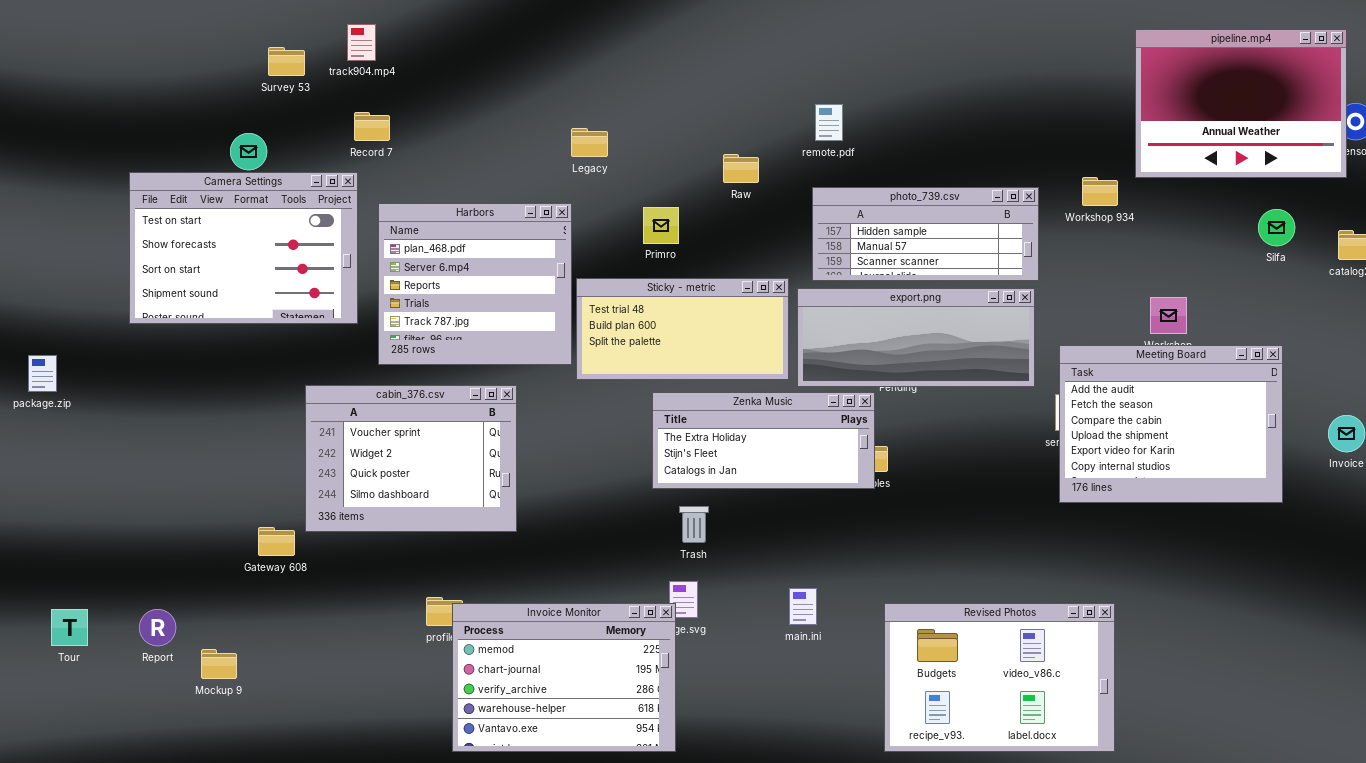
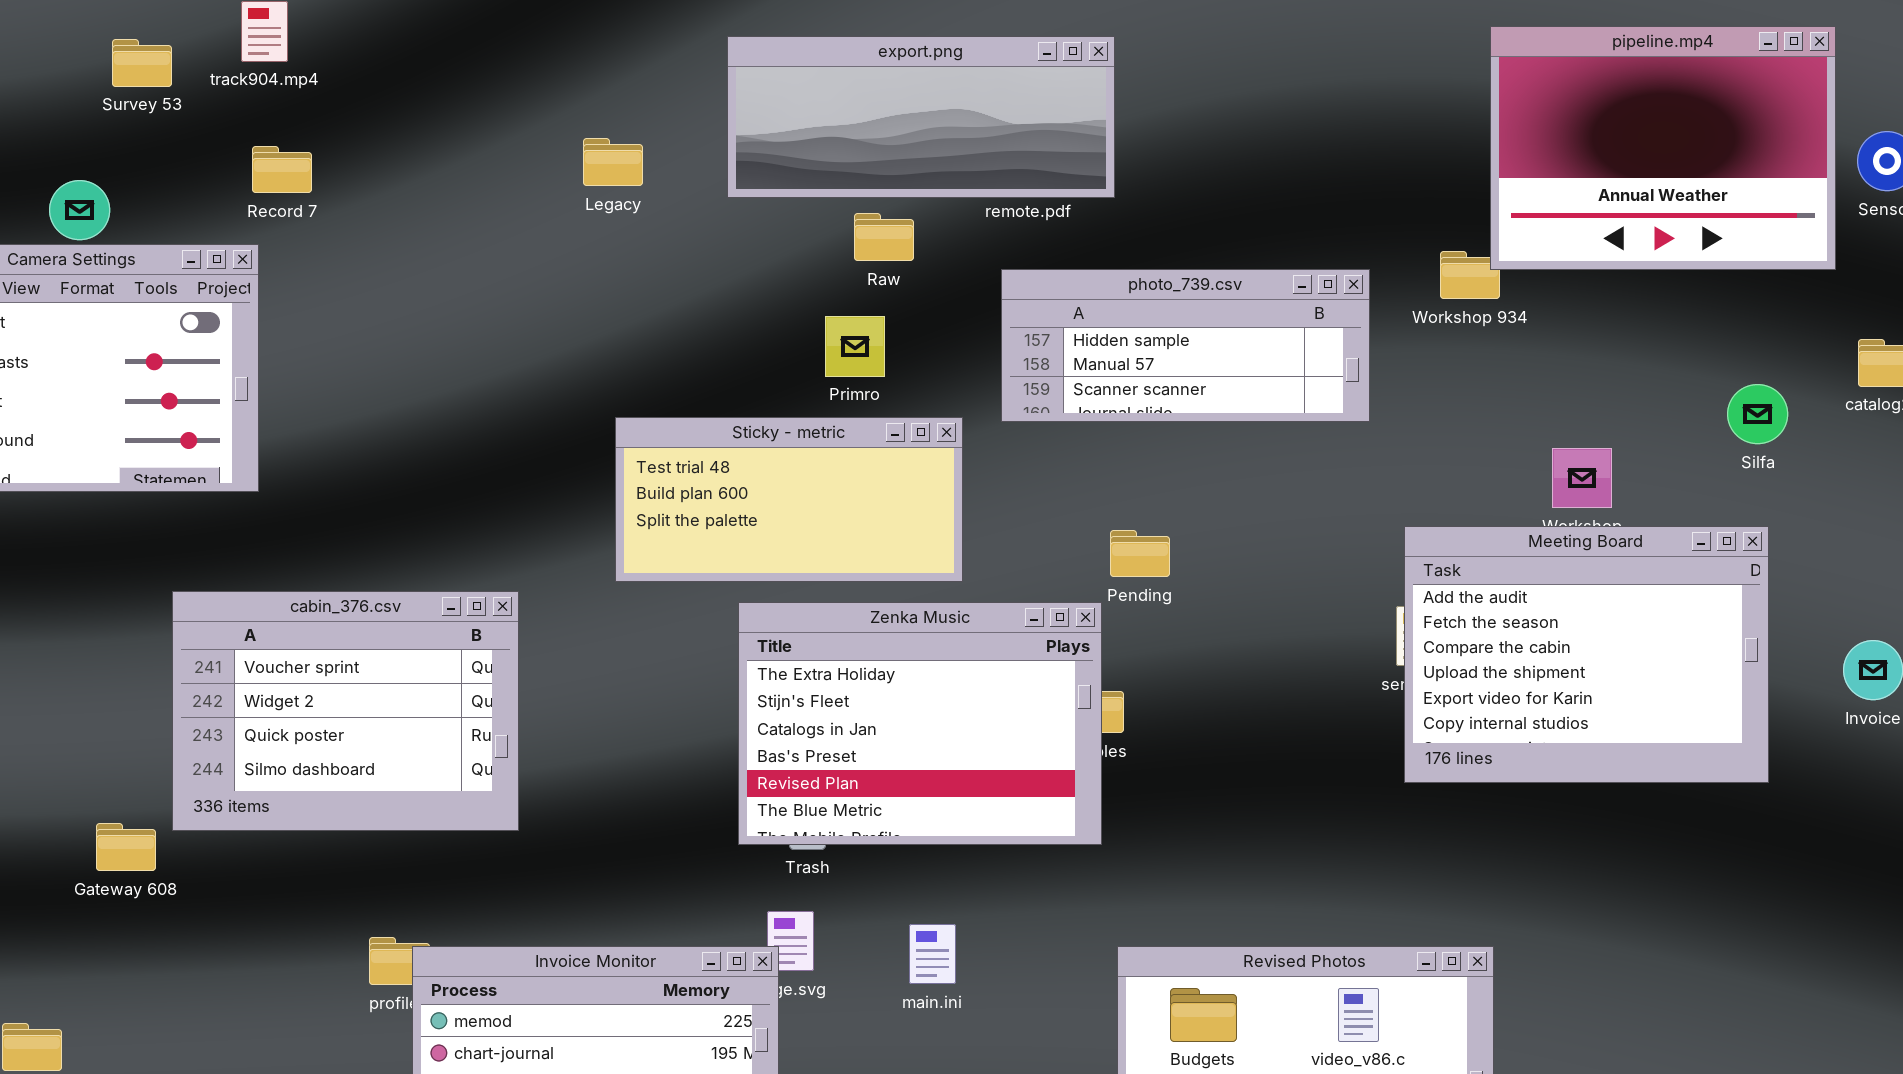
pipeline.mp4: [1135,29,1347,178] -> [1490,26,1836,270], moved
Legacy: [571,128,608,157] -> [583,138,643,186], moved
Harbors: [378,203,572,365] -> none, closed
Primro: [643,207,679,244] -> [825,316,885,377], moved
Silfa: [1258,209,1295,246] -> [1727,384,1788,444], moved
export.png: [797,288,1035,387] -> [727,36,1115,198], moved
Zenka Music: [652,392,875,489] -> [738,602,1102,845], resized
main.ini: [789,588,817,625] -> [909,924,956,984], moved

